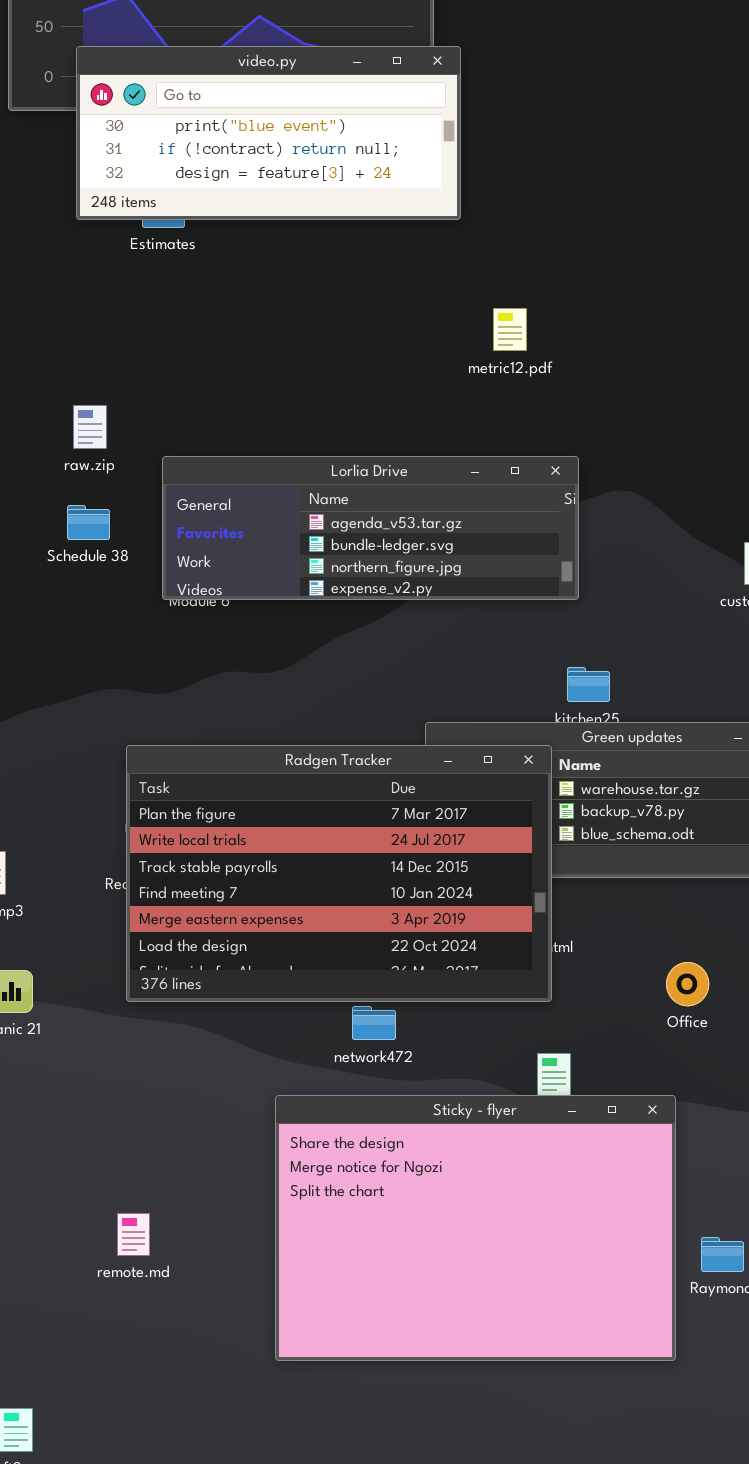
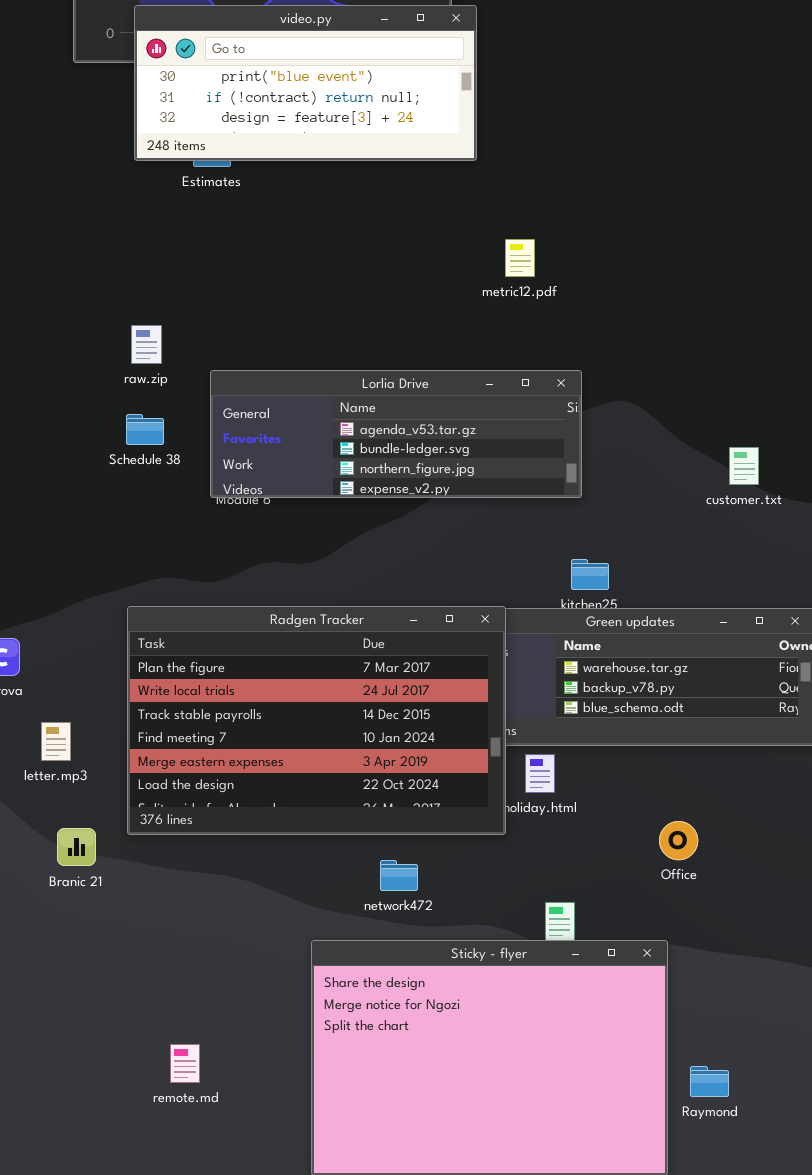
Radgen Tracker: [126,745,552,1002] -> [127,606,506,835], moved

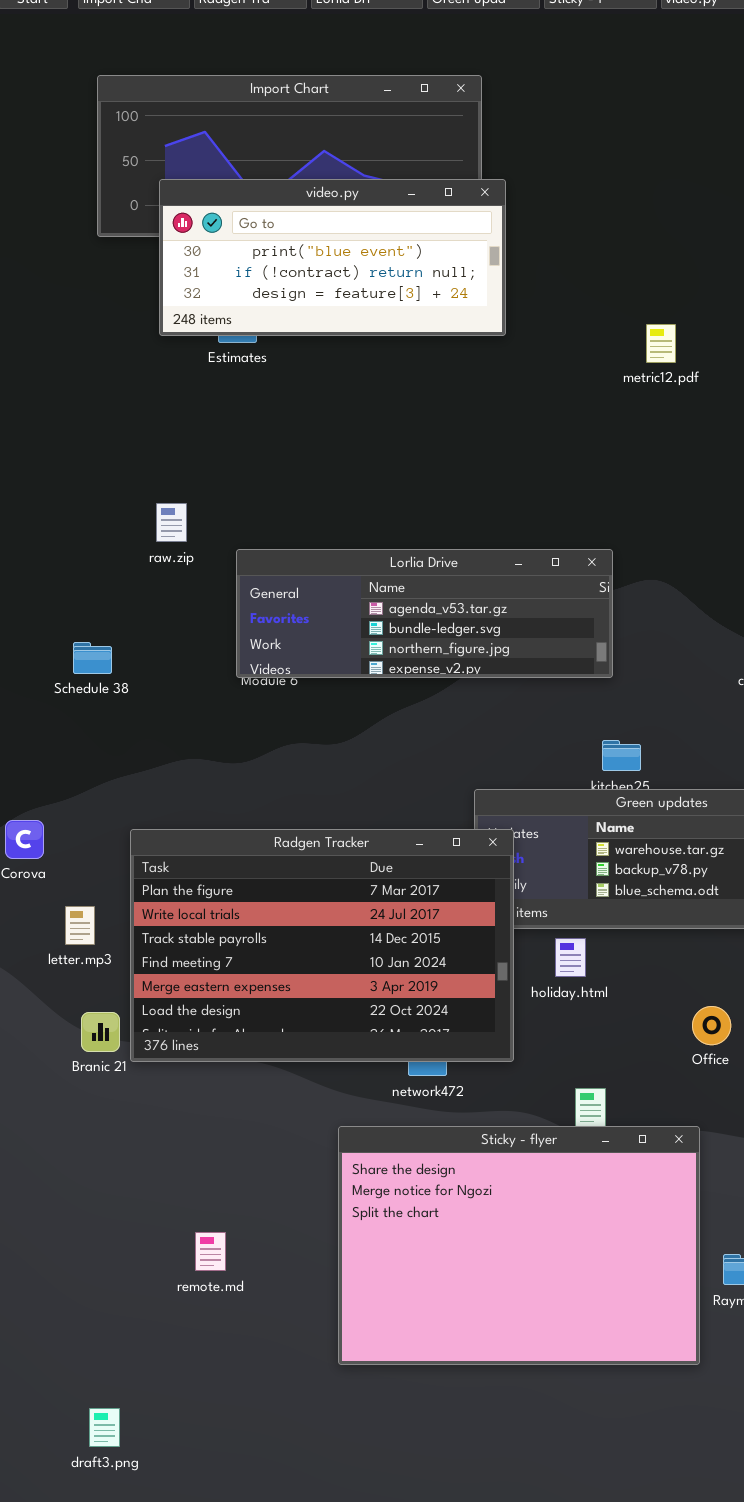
metric12.pdf: [505,239,535,277] -> [646,324,676,363], moved
Schedule 38: [126,414,164,445] -> [73,642,112,674], moved
Radgen Tracker: [127,606,506,835] -> [130,829,514,1062], moved

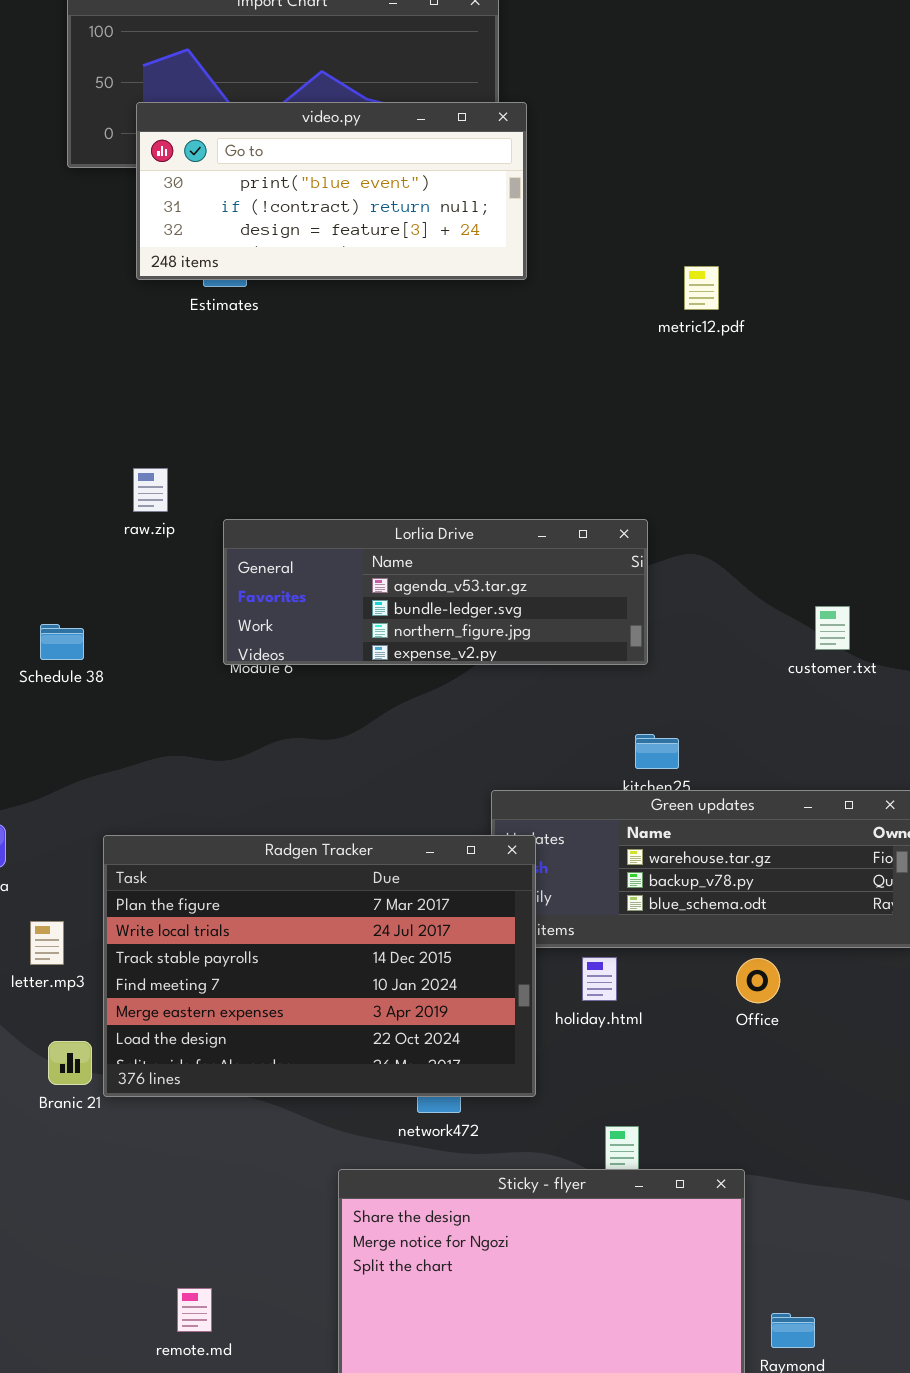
Office: [692,1006,731,1045] -> [736,958,780,1003], moved

